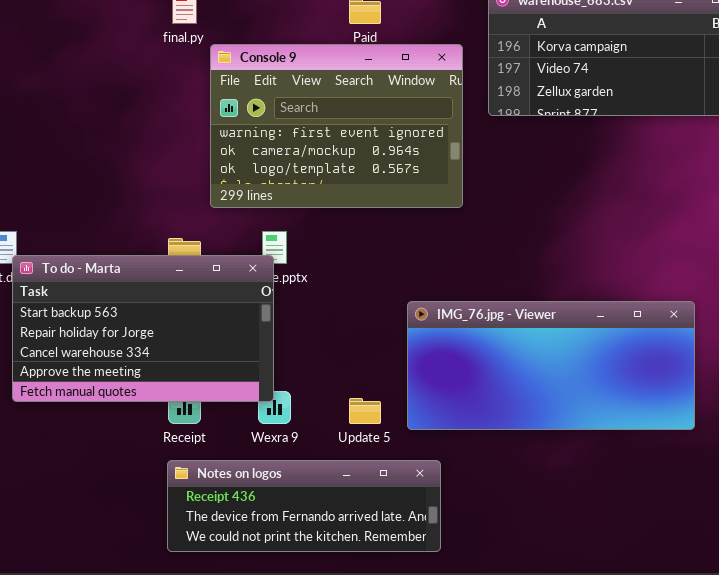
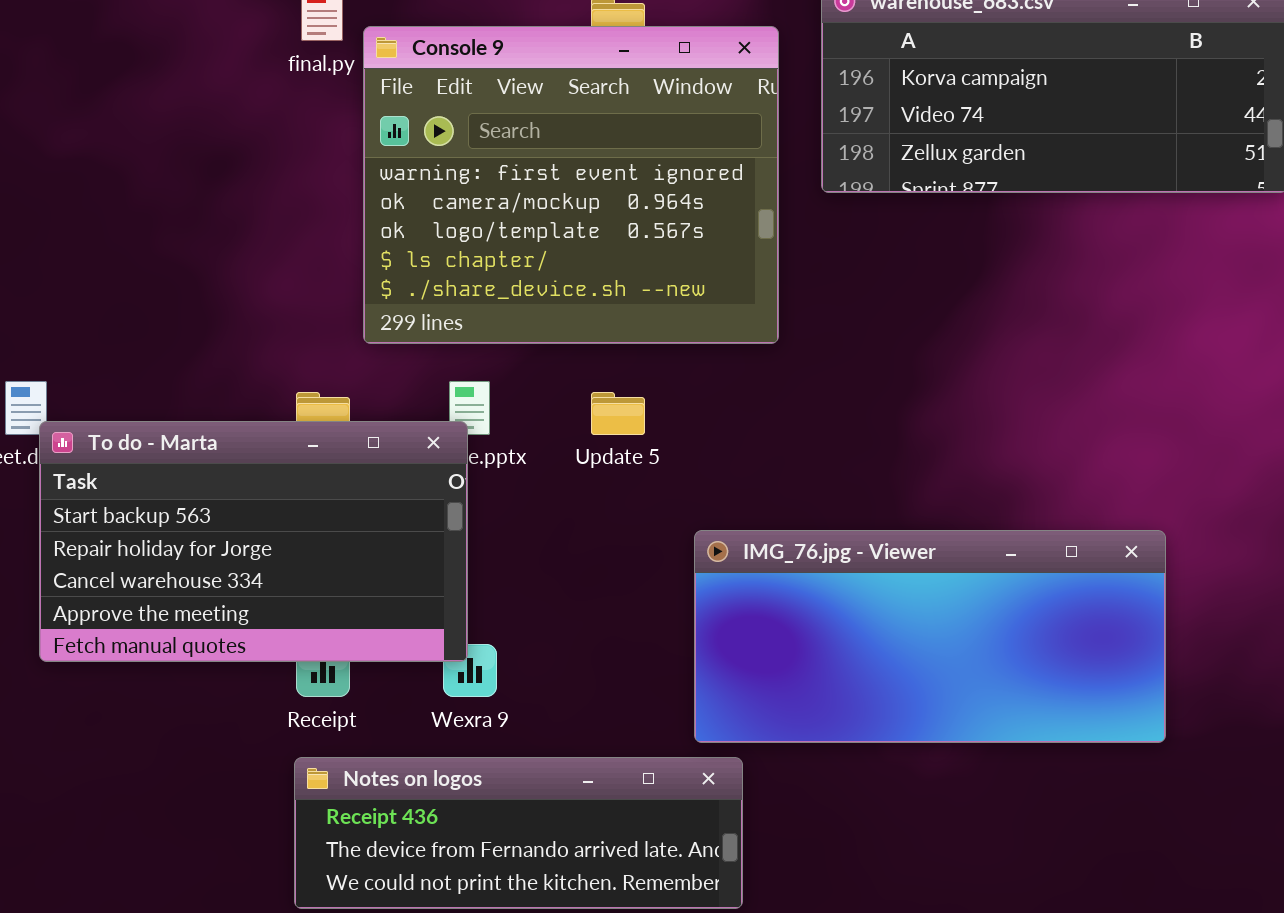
Console 9: [210,44,463,208] -> [363,26,779,344], resized
IMG_76.jpg - Viewer: [407,301,695,430] -> [694,530,1166,743], moved
Update 5: [349,398,381,424] -> [591,392,645,435], moved

